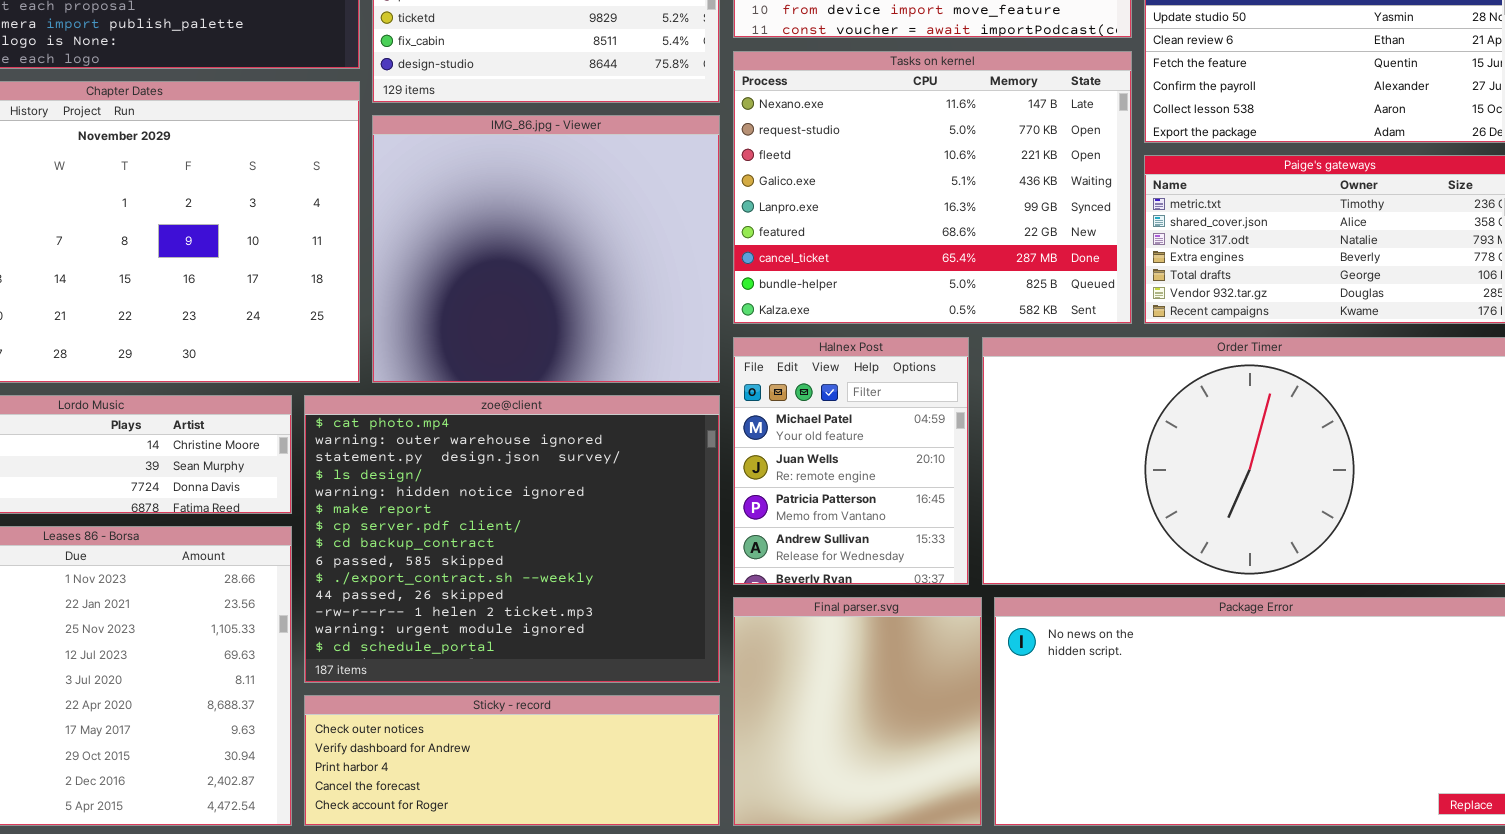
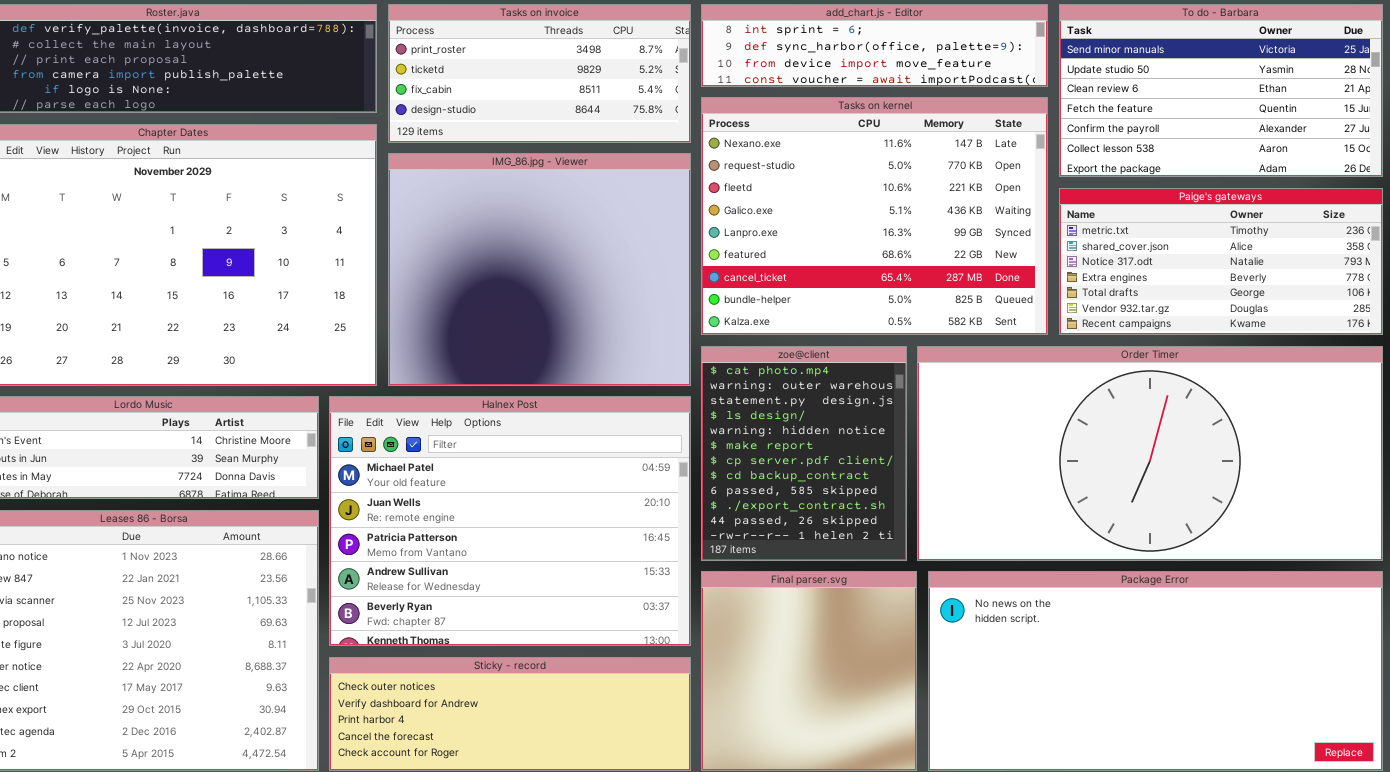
Halnex Post: [733,337,969,585] -> [329,396,691,646], moved, resized
zoe@client: [304,395,720,683] -> [701,346,907,561], moved, resized

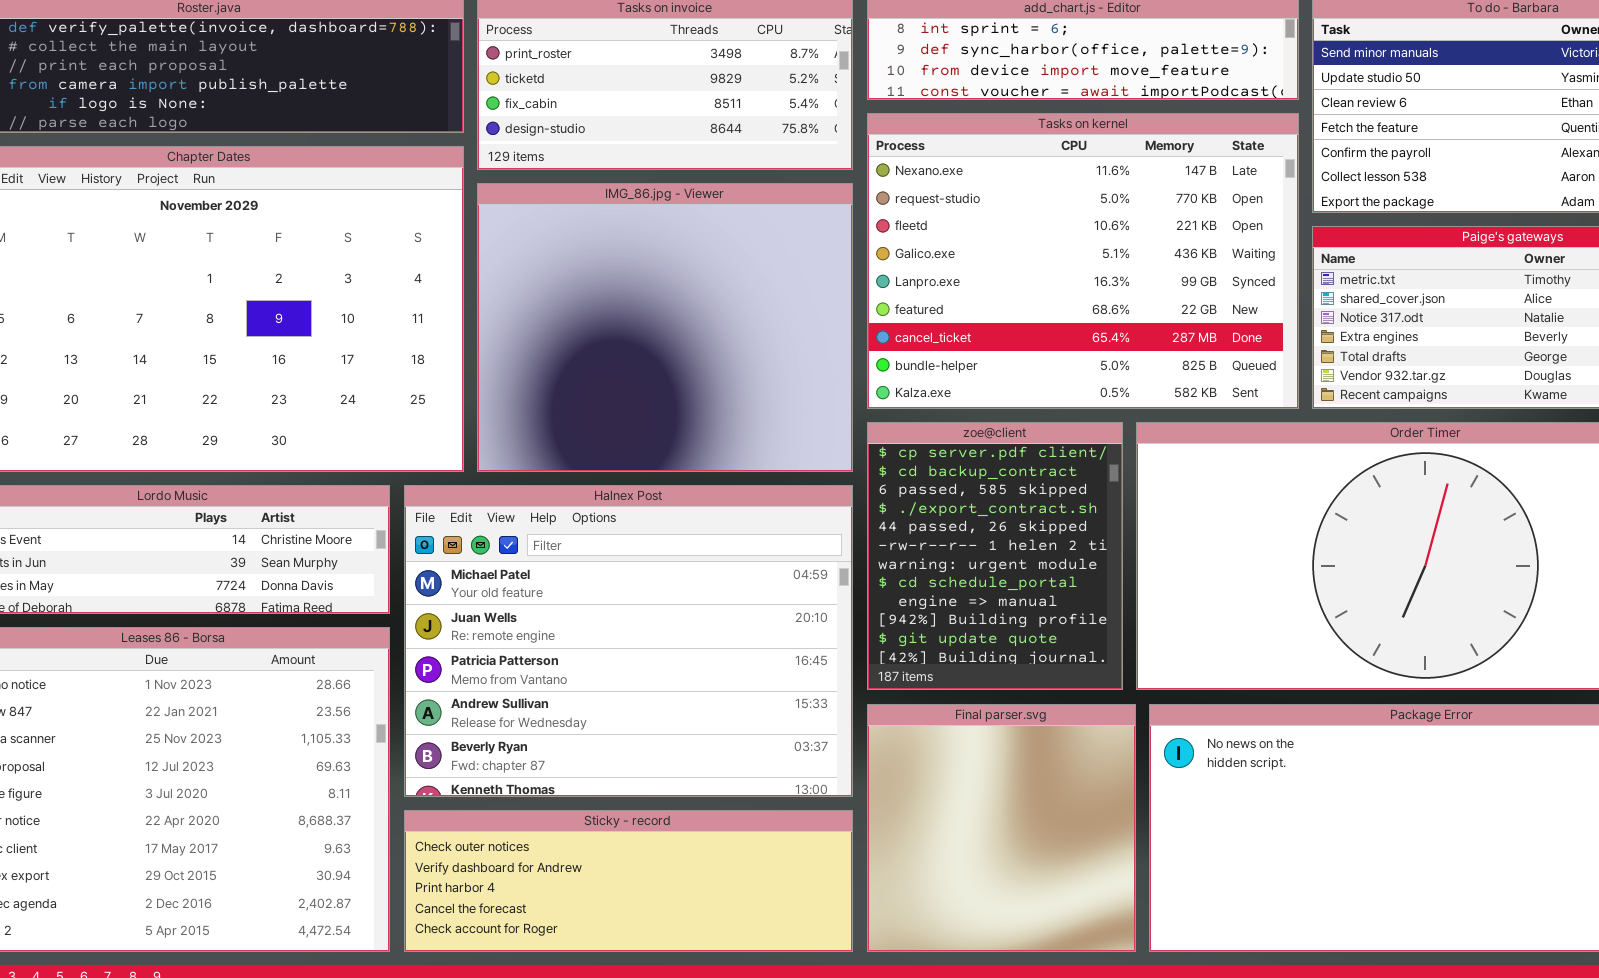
zoe@client: [701,346,907,561] -> [867,422,1123,690], scrolled down 6 rows

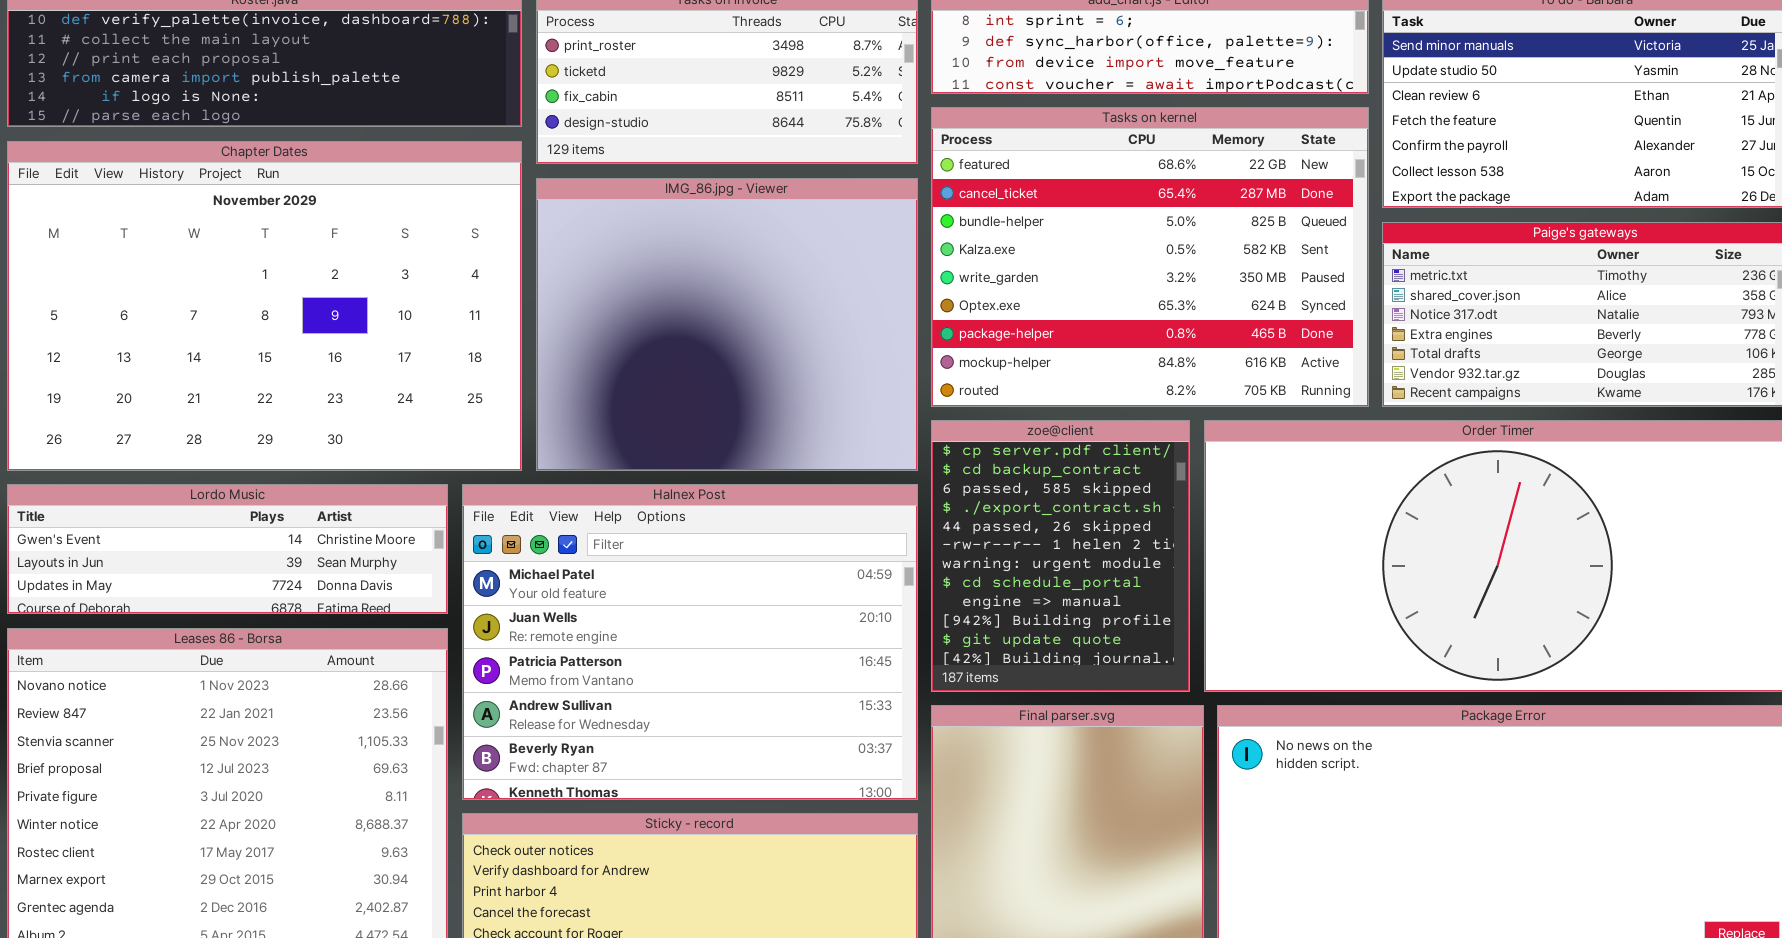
Tasks on kernel: [867,113,1299,409] -> [931,107,1369,407], scrolled down 5 rows

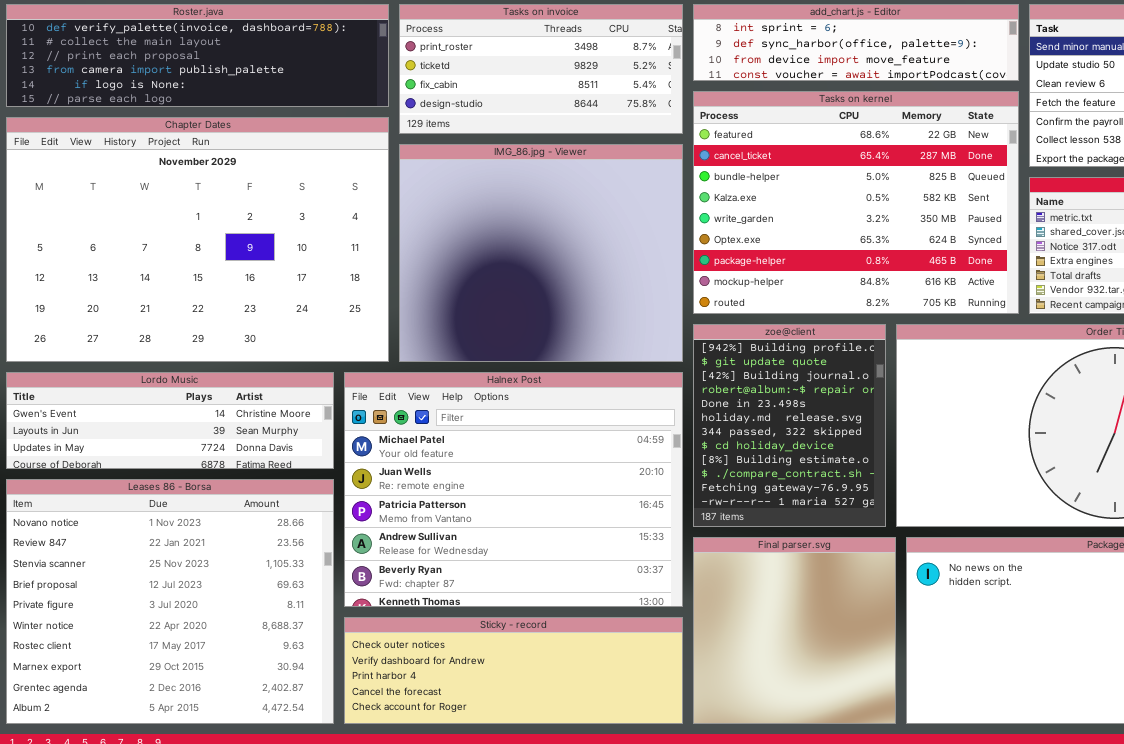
zoe@client: [931,420,1190,692] -> [693,324,886,527], scrolled down 9 rows

